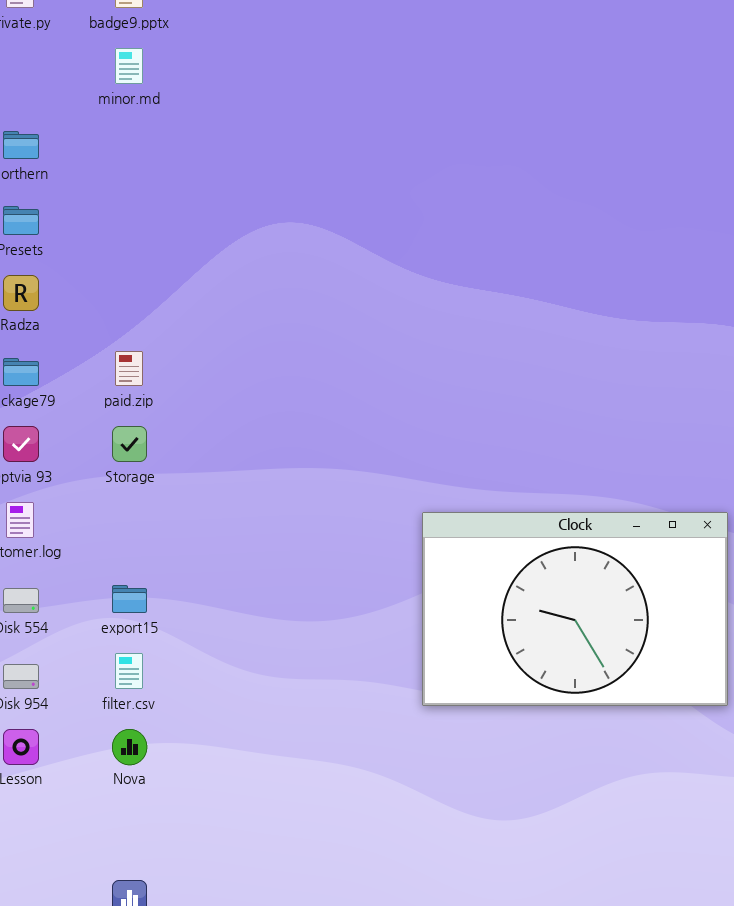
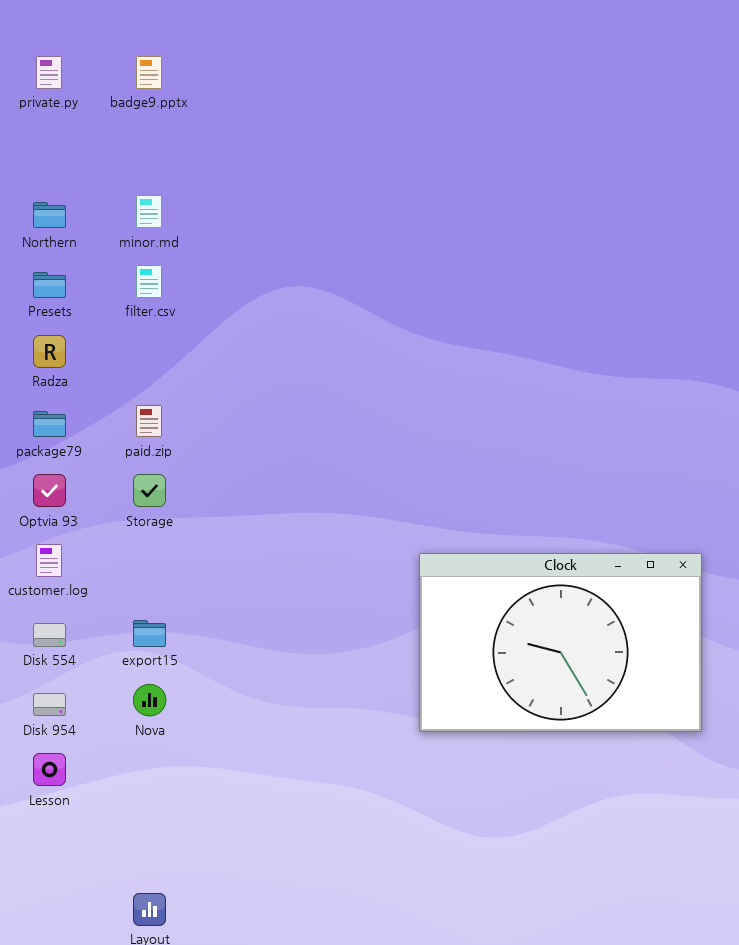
minor.md: [115,48,143,84] -> [136,195,162,228], moved
filter.csv: [115,653,143,689] -> [136,265,162,298], moved
Nova: [112,729,147,765] -> [133,684,166,716], moved

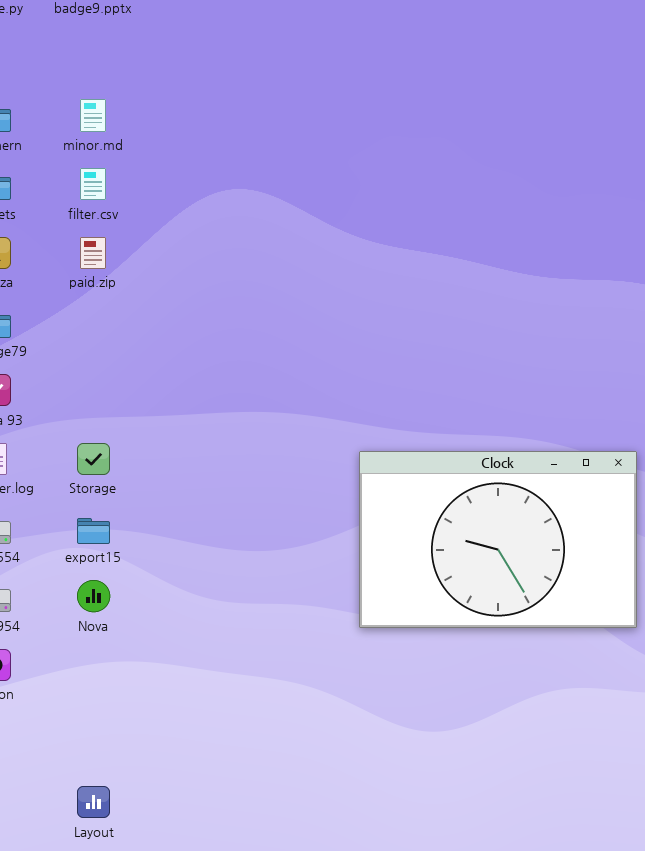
paid.zip: [136,405,162,437] -> [80,237,106,269], moved
Storage: [133,474,166,507] -> [77,443,110,475], moved

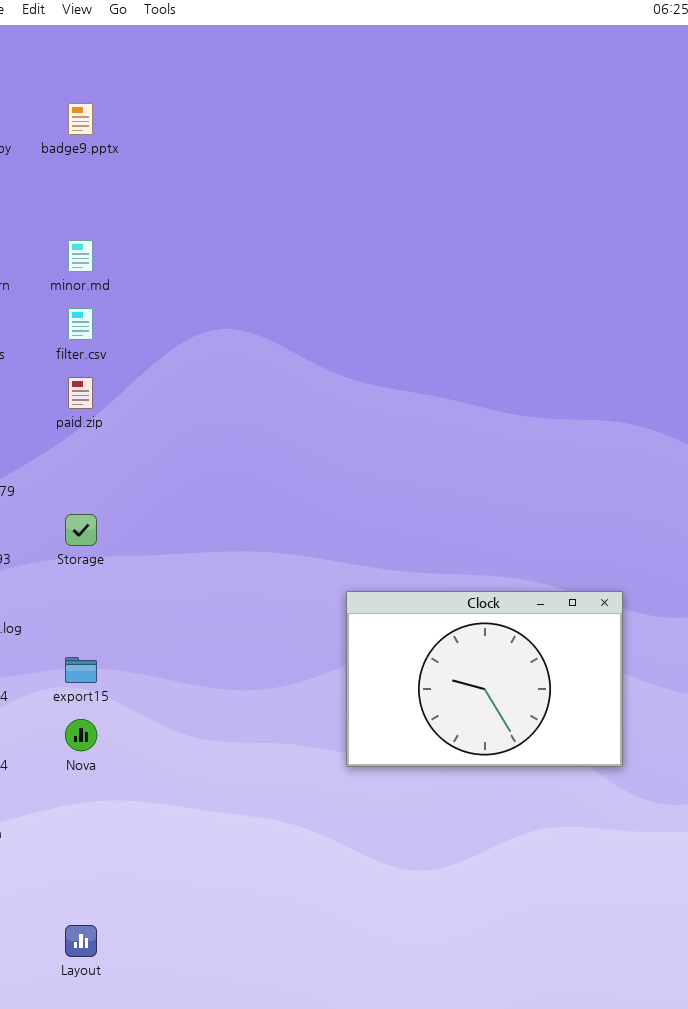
Storage: [77,443,110,475] -> [65,514,97,546], moved

